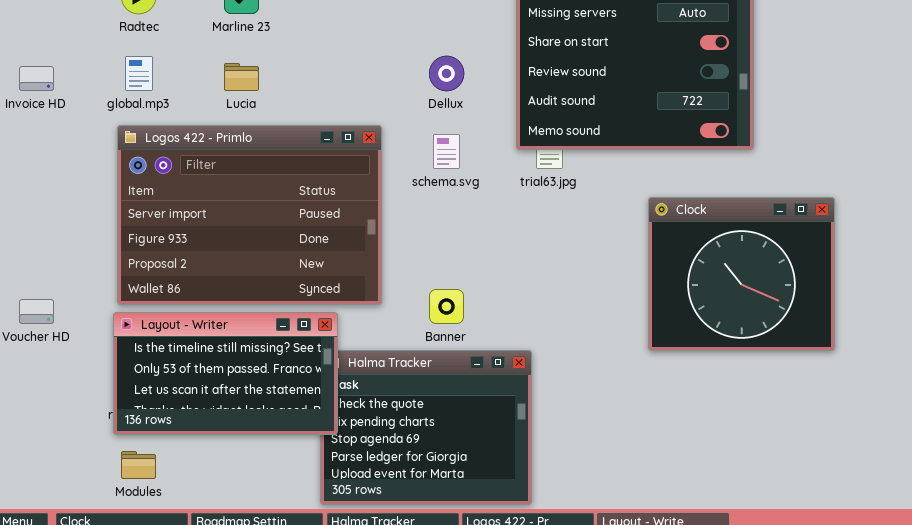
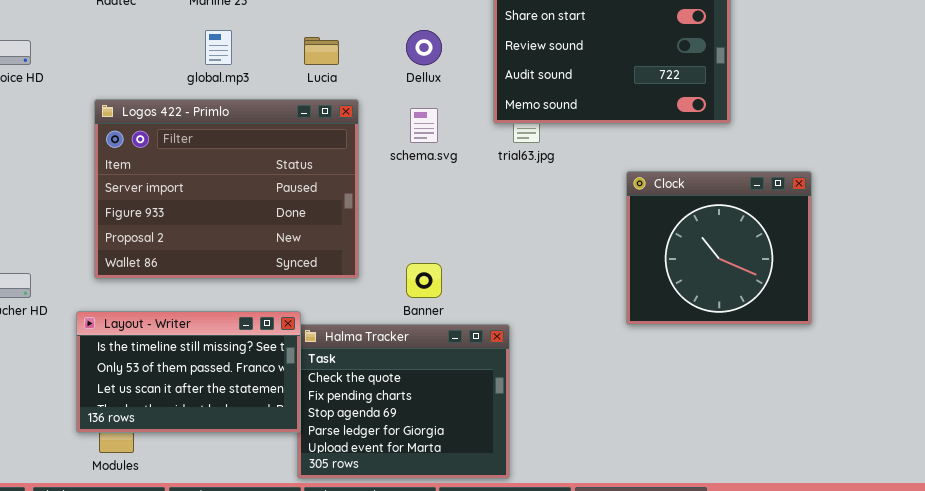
global.mp3: [125,56,153,91] -> [205,30,232,65], moved
Lucia: [224,63,259,91] -> [304,37,339,65], moved
Layout - Writer: [113,312,338,435] -> [76,311,301,433], moved

